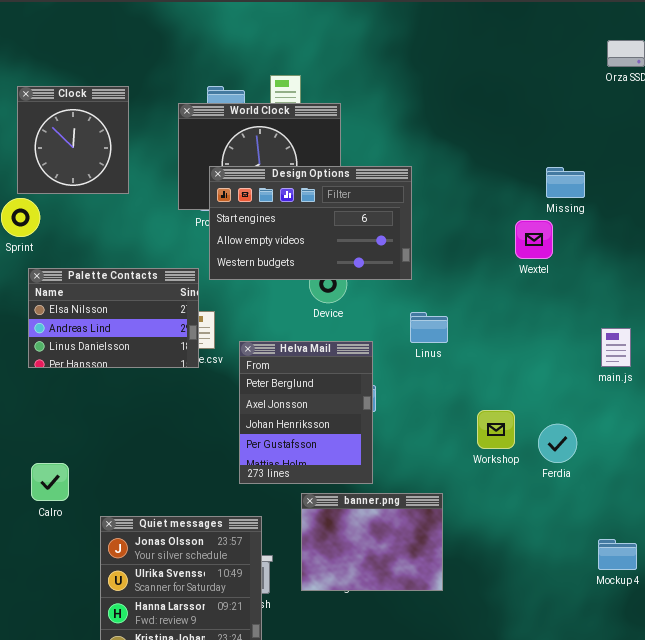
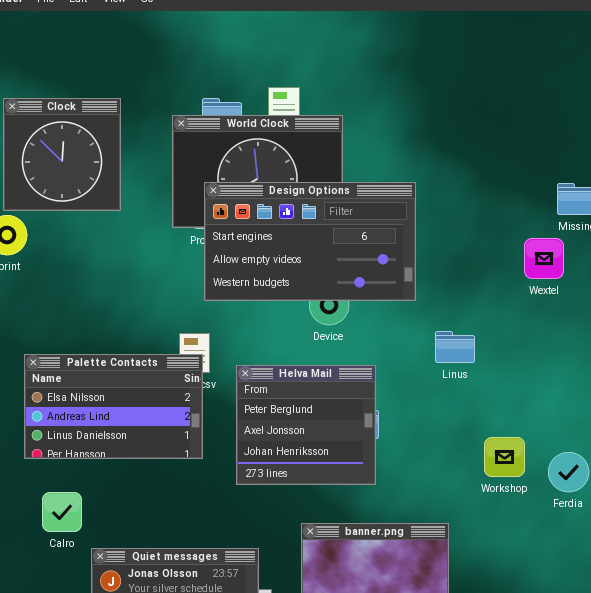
Palette Contacts: [28,268,199,368] -> [24,354,203,459], moved
Linus: [410,312,448,343] -> [435,331,475,363], moved
Helva Mail: [239,341,373,484] -> [236,365,376,485], resized
Calro: [31,463,69,501] -> [42,492,82,532], moved

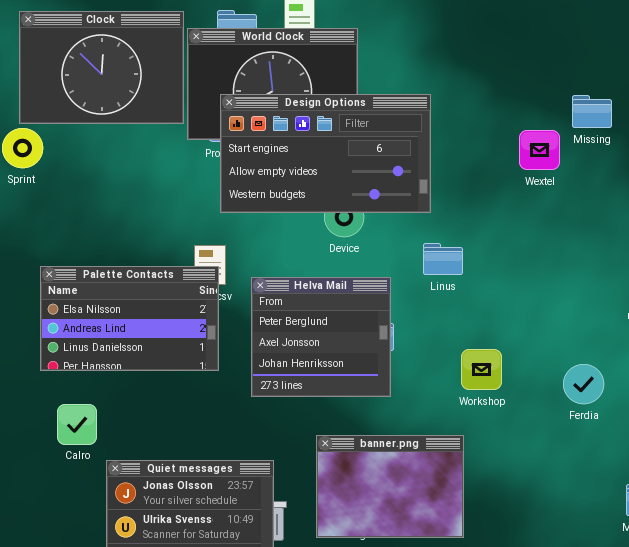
Clock: [3,98,121,211] -> [19,11,184,124], resized
Wextel: [524,238,564,279] -> [519,130,560,170], moved
Linus: [435,331,475,363] -> [423,243,463,275], moved
Workshop: [484,437,525,477] -> [461,349,502,390], moved

